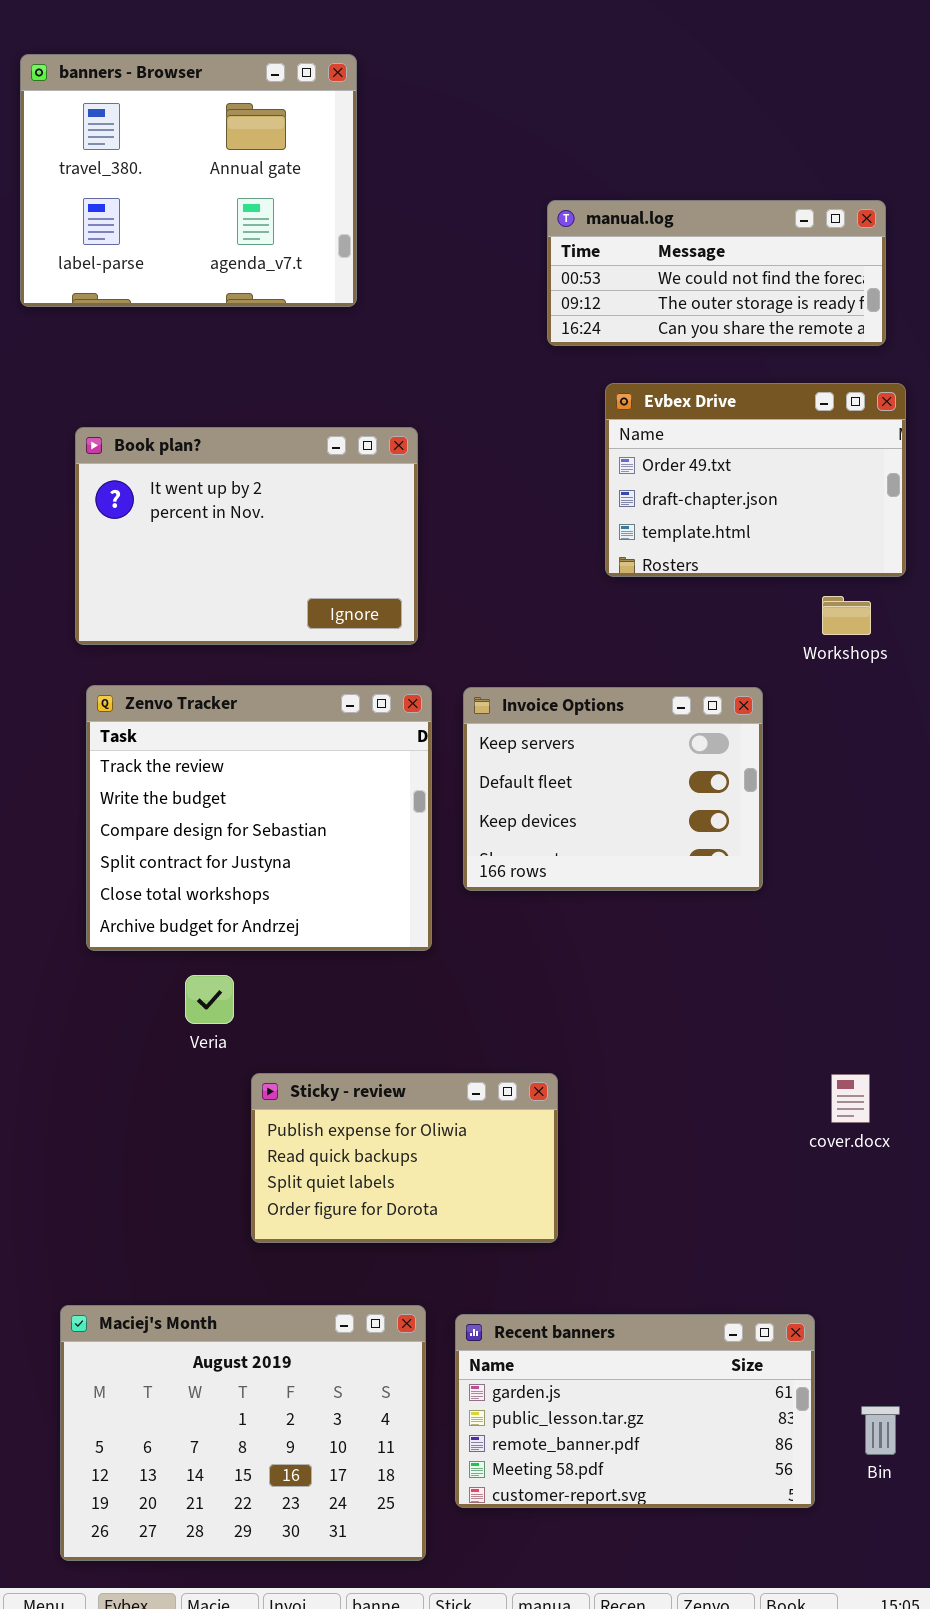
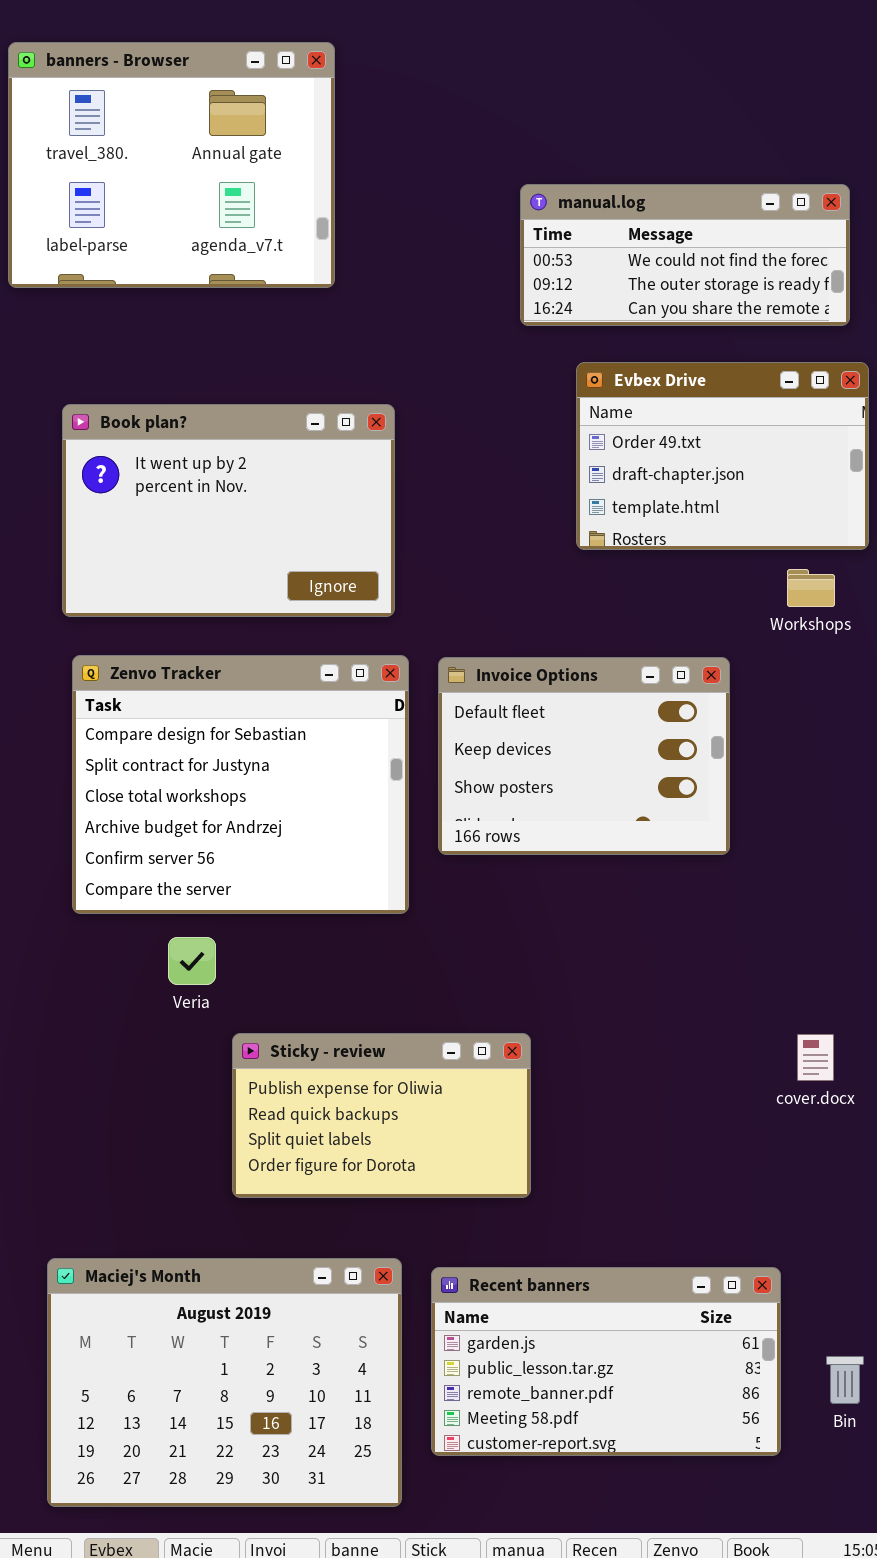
Zenvo Tracker: [86,685,432,951] -> [72,655,409,914], scrolled down 2 rows
Invoice Options: [463,687,763,891] -> [438,657,730,855], scrolled down 1 row

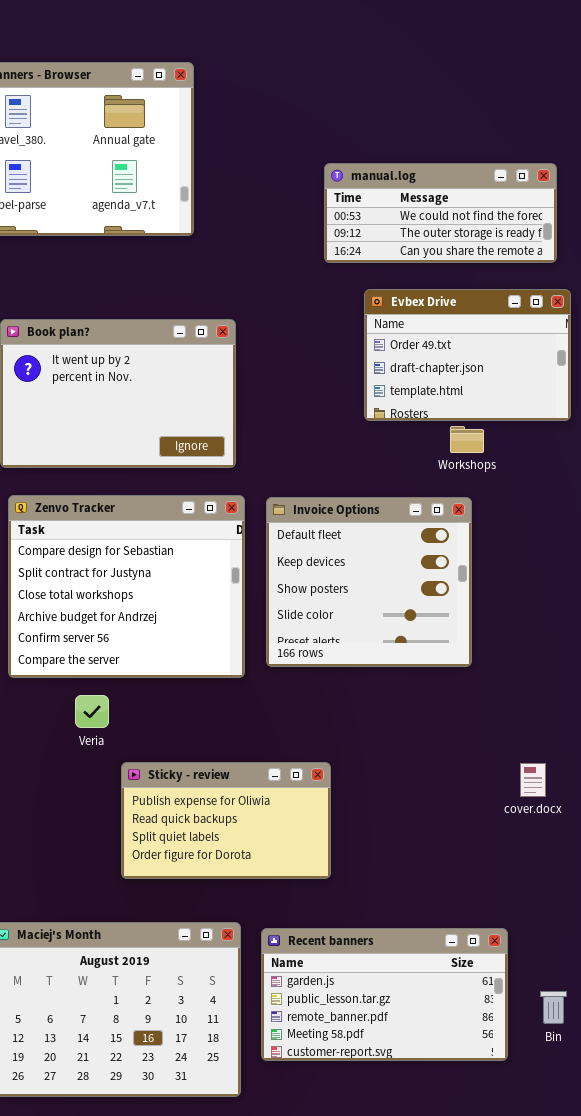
Workshops: [787,569,835,607] -> [450,426,484,453], moved
Invoice Options: [438,657,730,855] -> [266,497,472,667], resized

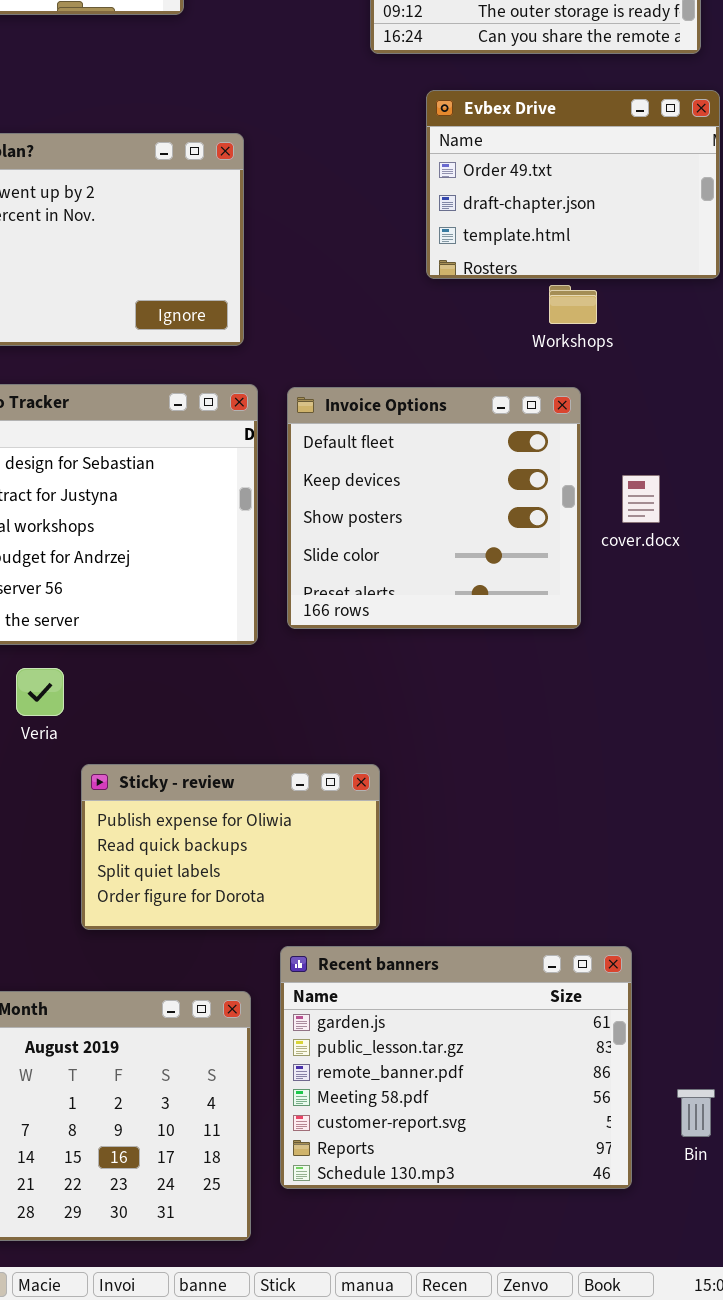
cover.docx: [520,763,546,797] -> [622,475,660,523], moved
Recent banners: [261,928,508,1061] -> [280,946,632,1189], resized

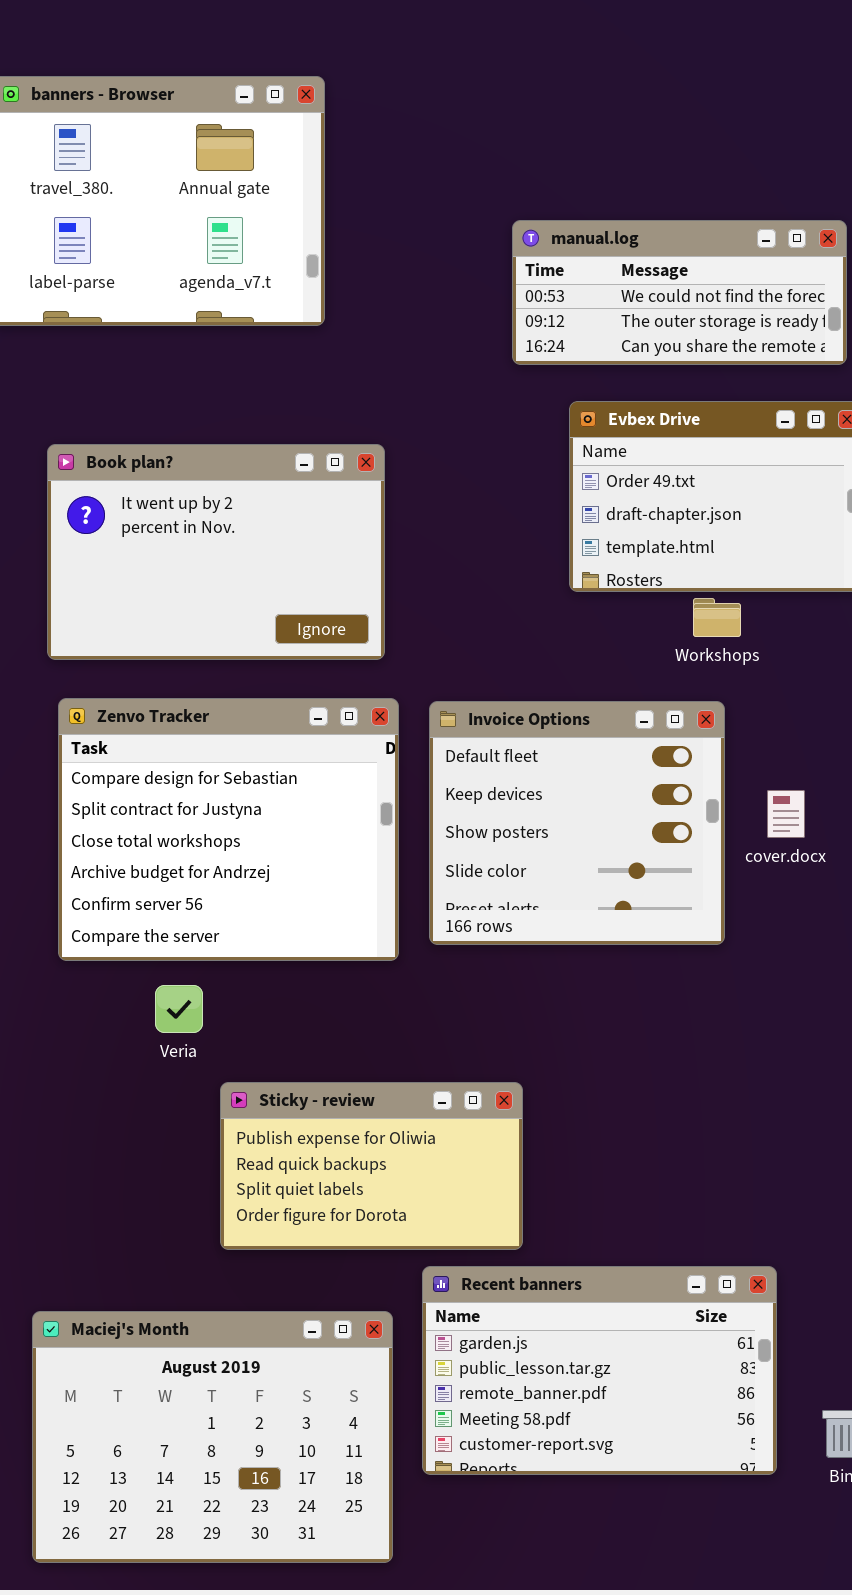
Recent banners: [280,946,632,1189] -> [422,1266,777,1475], resized

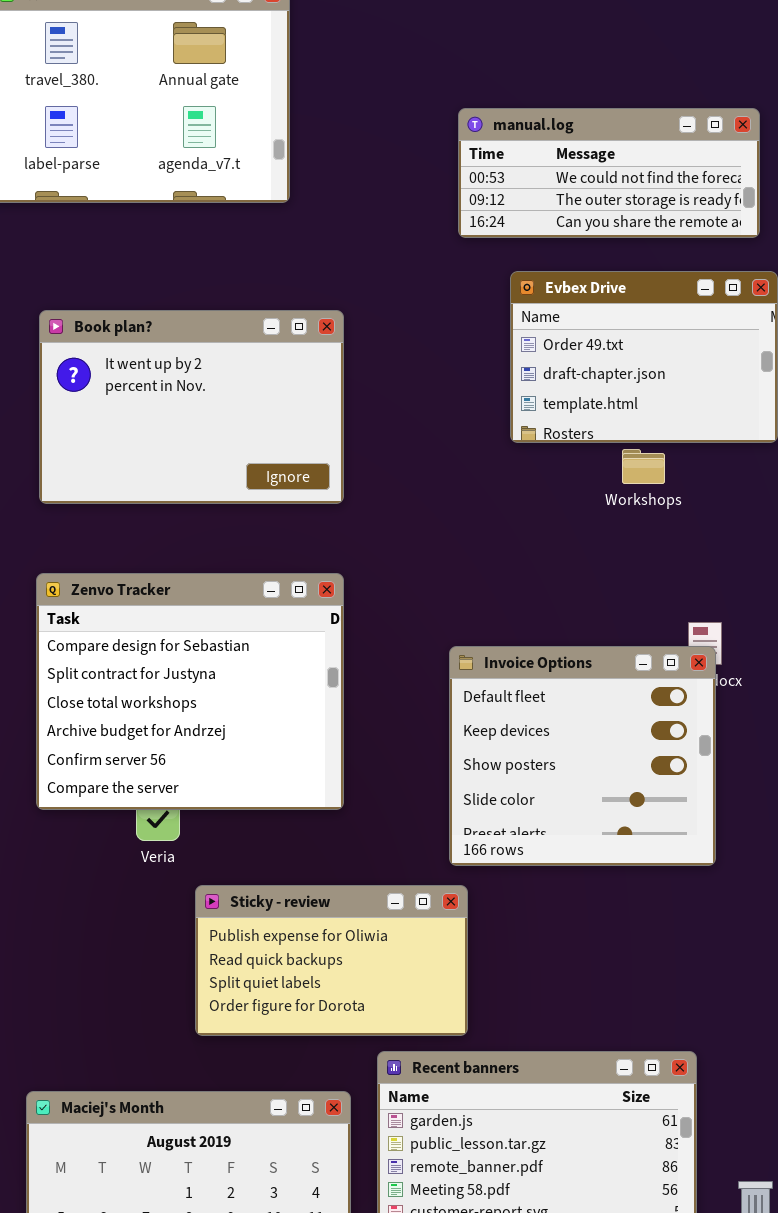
Zenvo Tracker: [58,698,399,961] -> [36,573,344,810], moved
Invoice Options: [429,701,725,945] -> [449,646,716,866], moved

